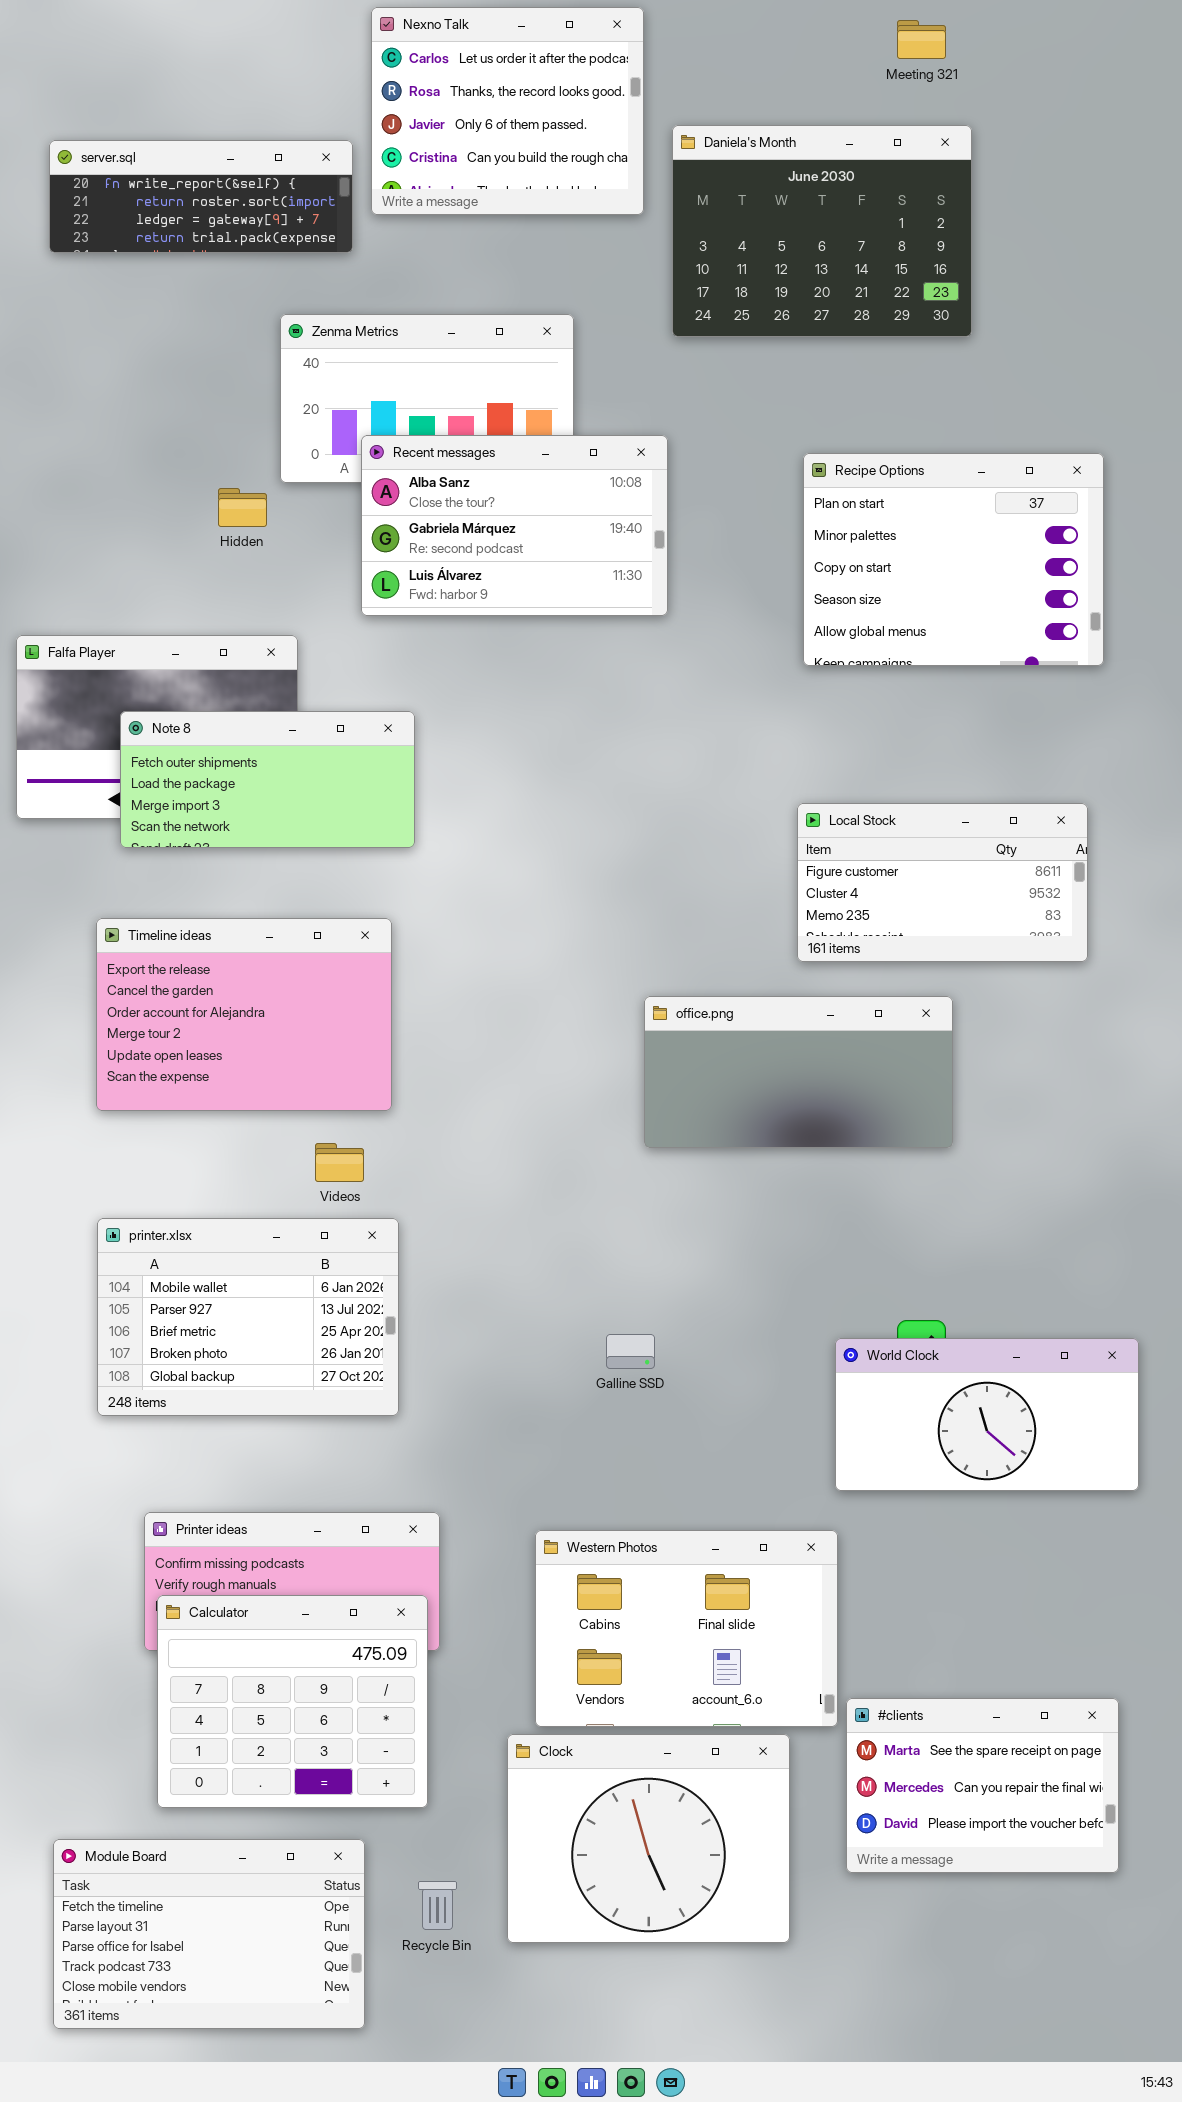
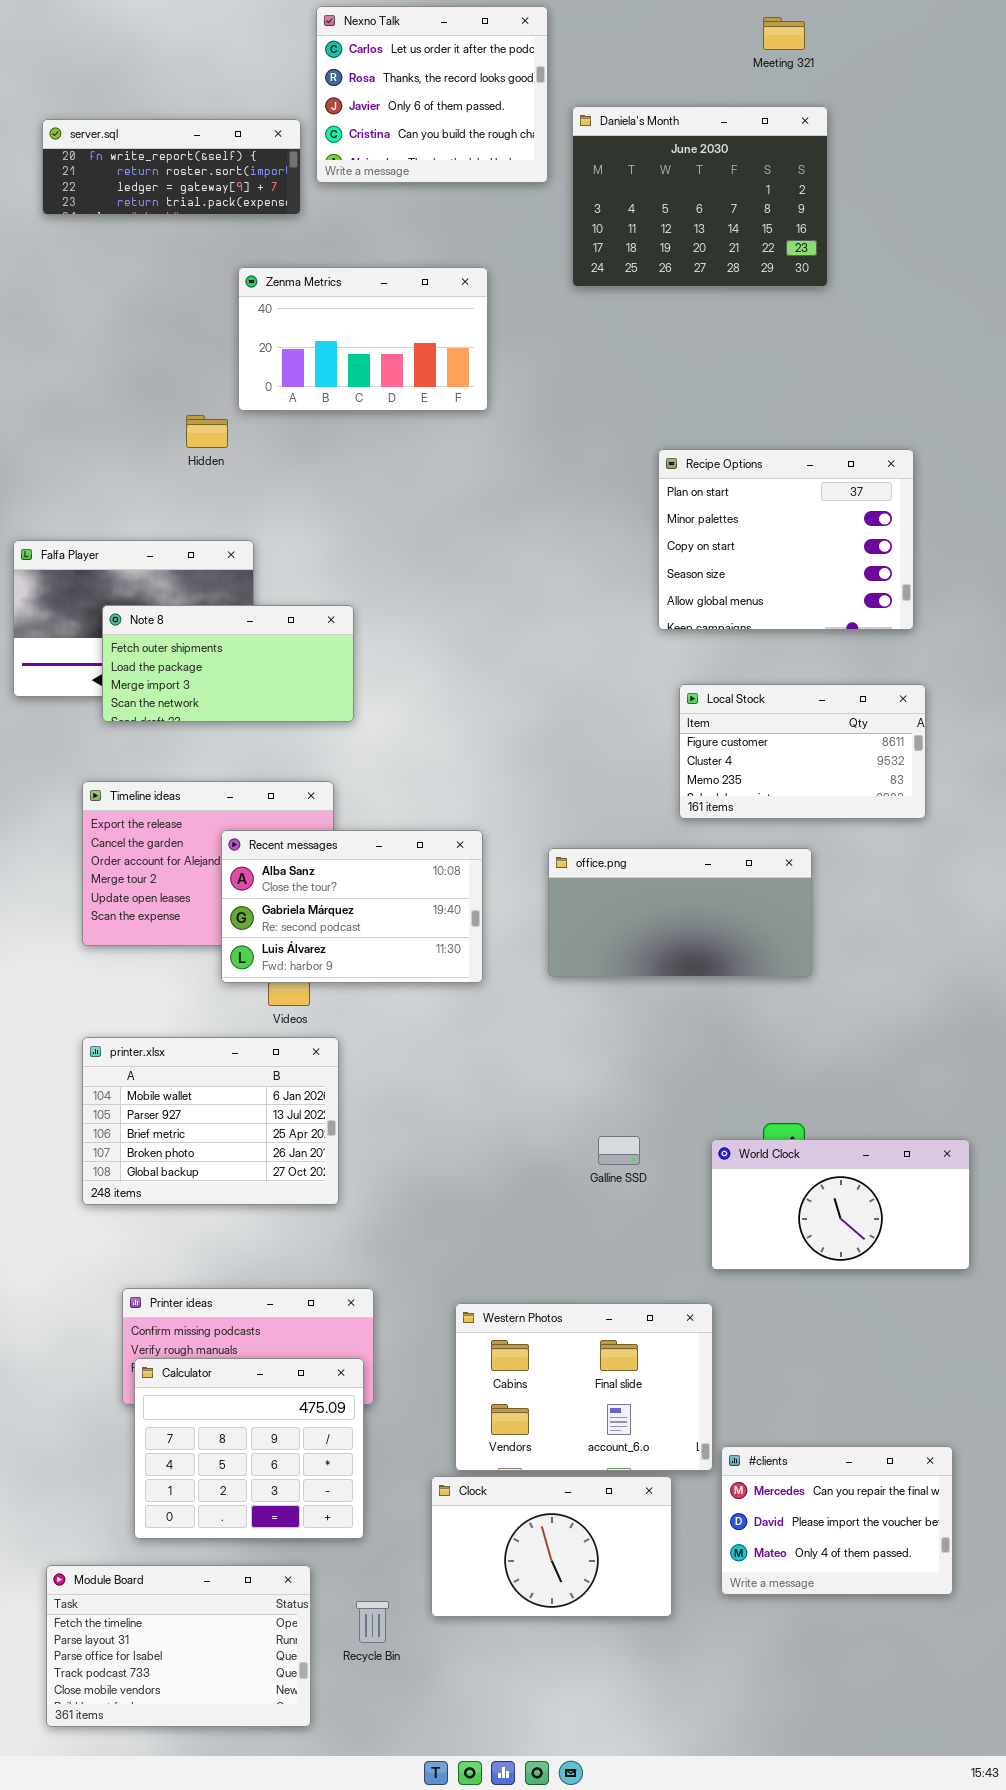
Recent messages: [361,435,668,616] -> [221,830,483,983], moved
Recipe Options: [803,453,1104,666] -> [658,449,914,630], moved
Galline SSD: [606,1334,655,1369] -> [598,1136,640,1165], moved
#clients: [846,1698,1119,1873] -> [721,1446,953,1595], scrolled down 1 row
Clock: [507,1734,790,1943] -> [431,1476,672,1617], resized

